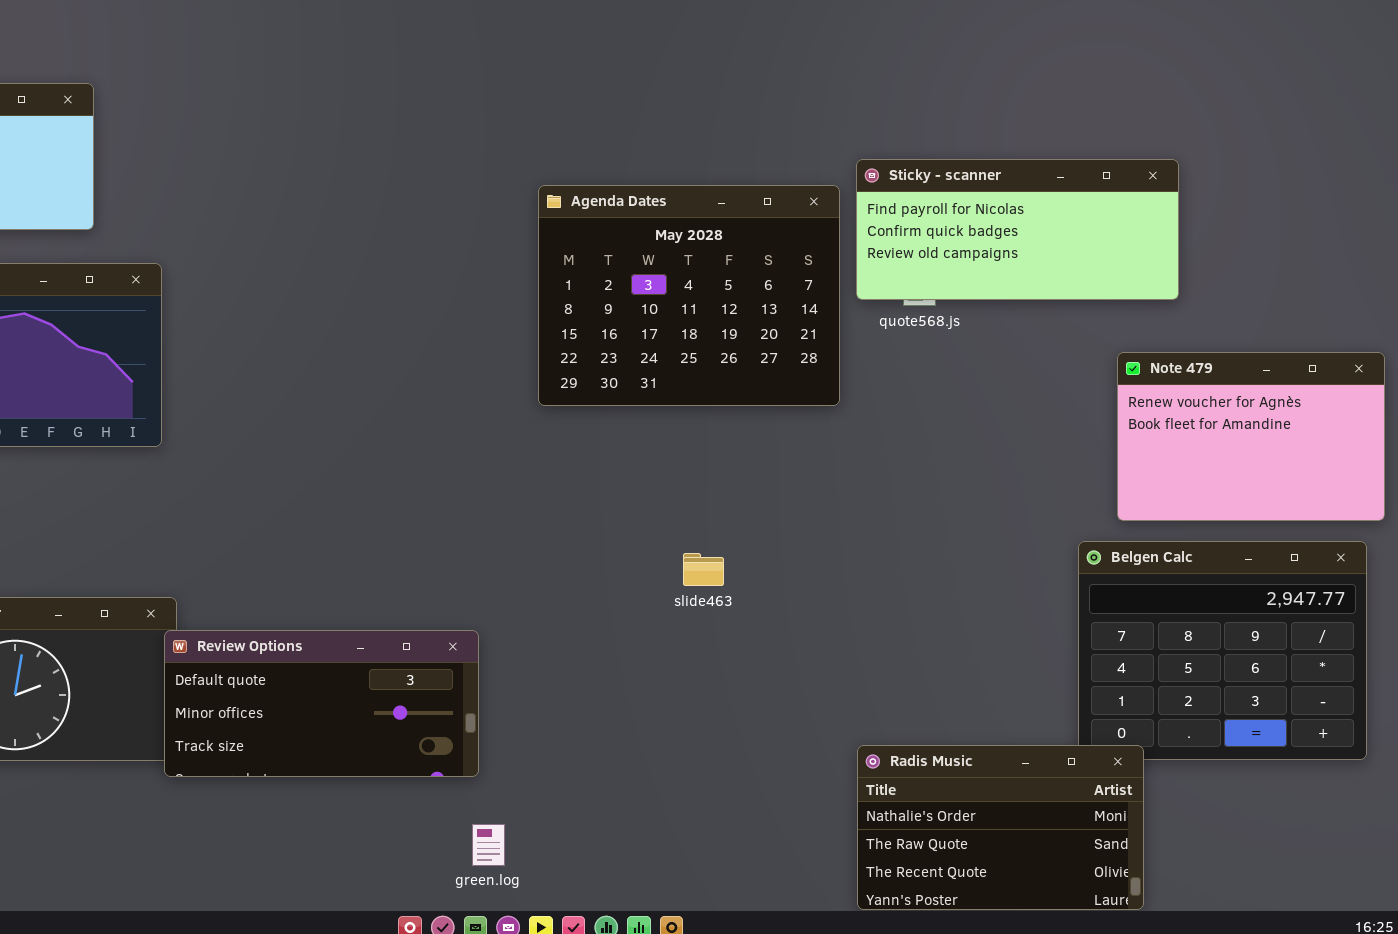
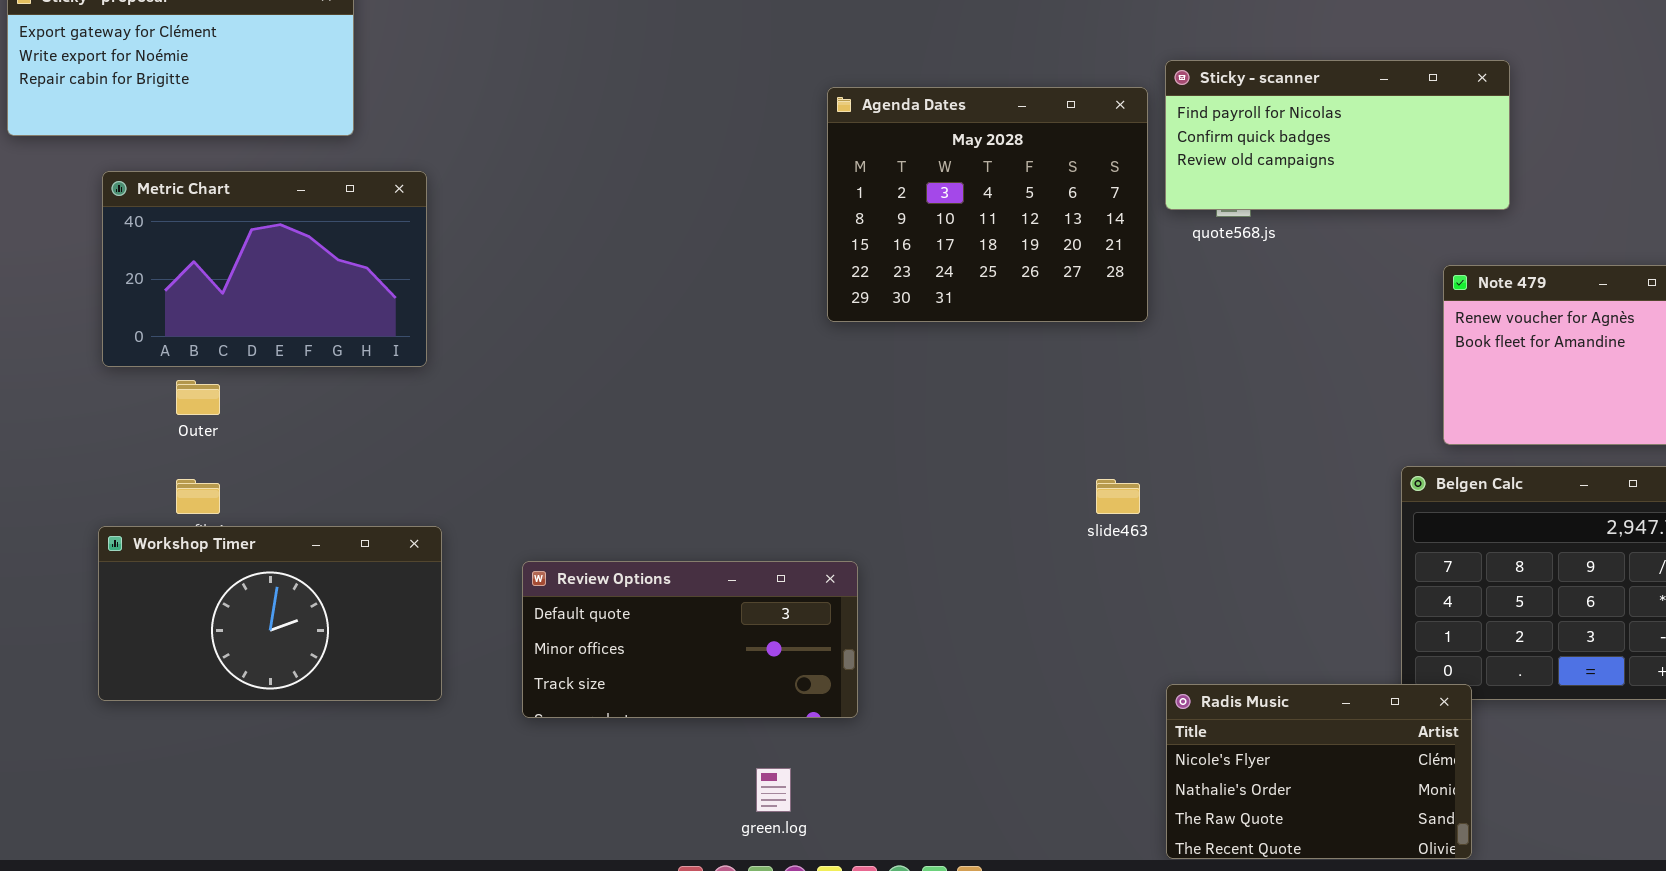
slide463: [683,553,724,586] -> [1096,479,1140,514], moved
Review Options: [164,630,479,777] -> [522,561,858,718], moved
Radis Music: [857,745,1144,910] -> [1166,684,1472,859], scrolled up 1 row

